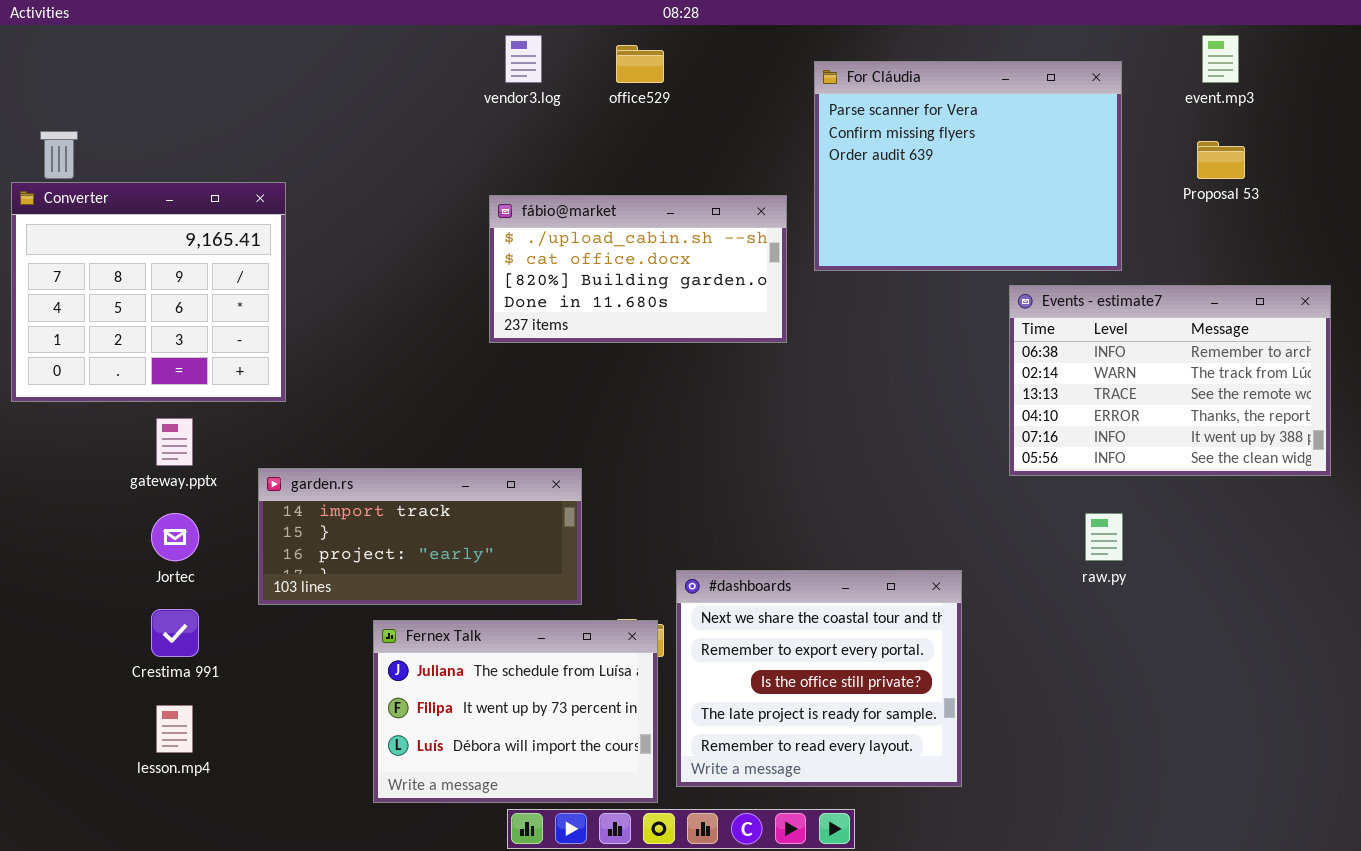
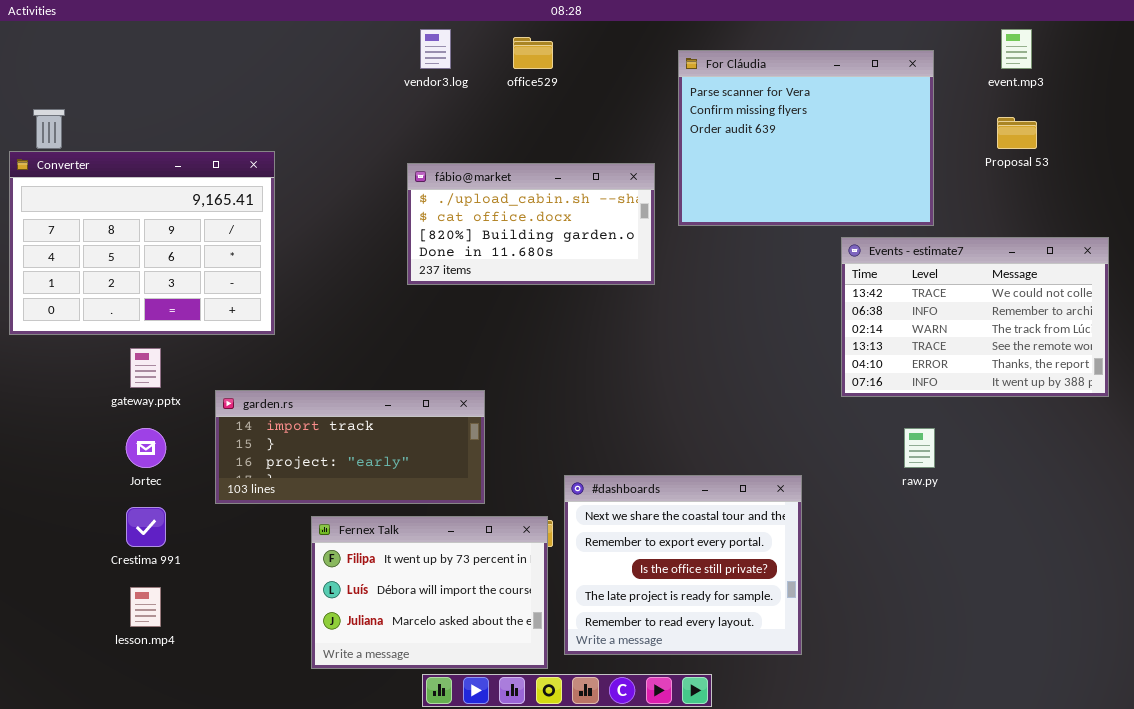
Converter: [11,182,286,402] -> [9,151,275,335], resized
Events - estimate7: [1009,285,1331,476] -> [841,237,1109,397], scrolled up 1 row
Fernex Talk: [373,620,658,803] -> [311,516,548,669], scrolled down 1 row

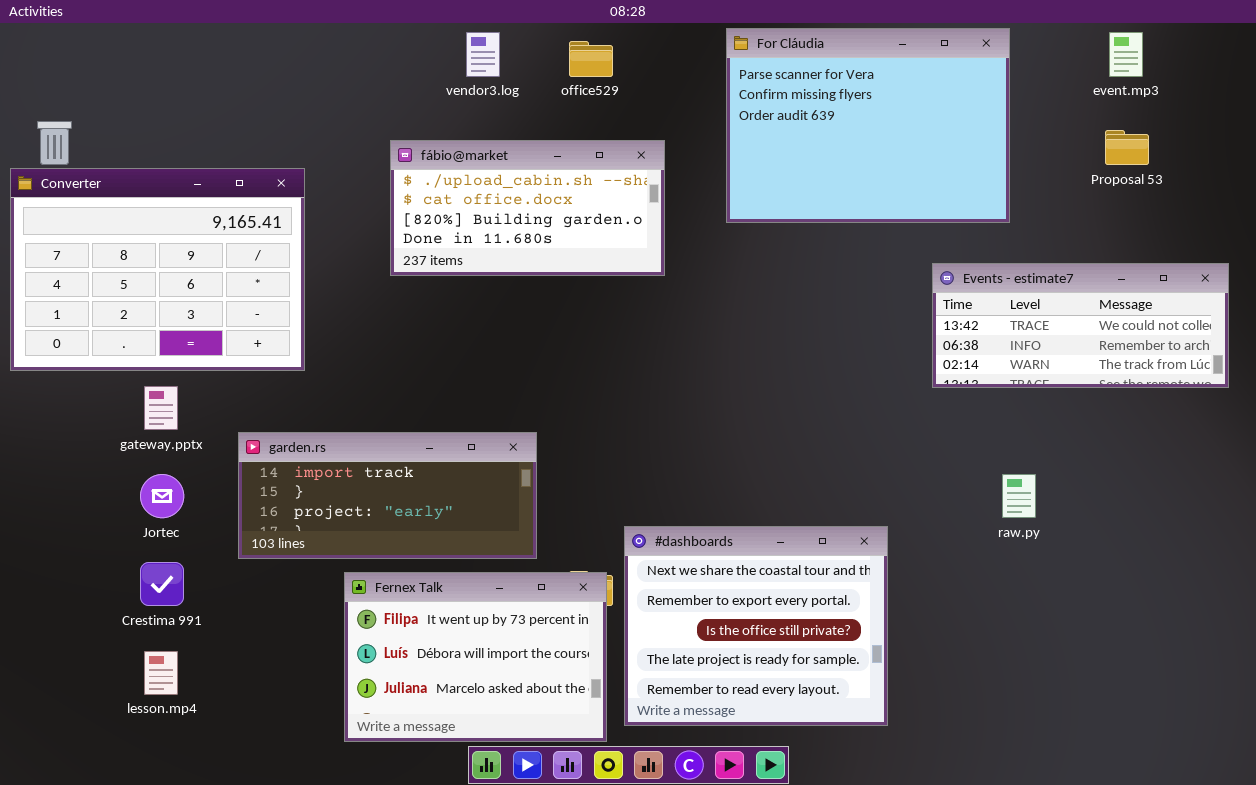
For Cláudia: [678,50,934,226] -> [726,28,1010,223], moved
fábio@market: [407,163,655,285] -> [390,140,665,276], moved
Events - estimate7: [841,237,1109,397] -> [932,263,1229,388], resized

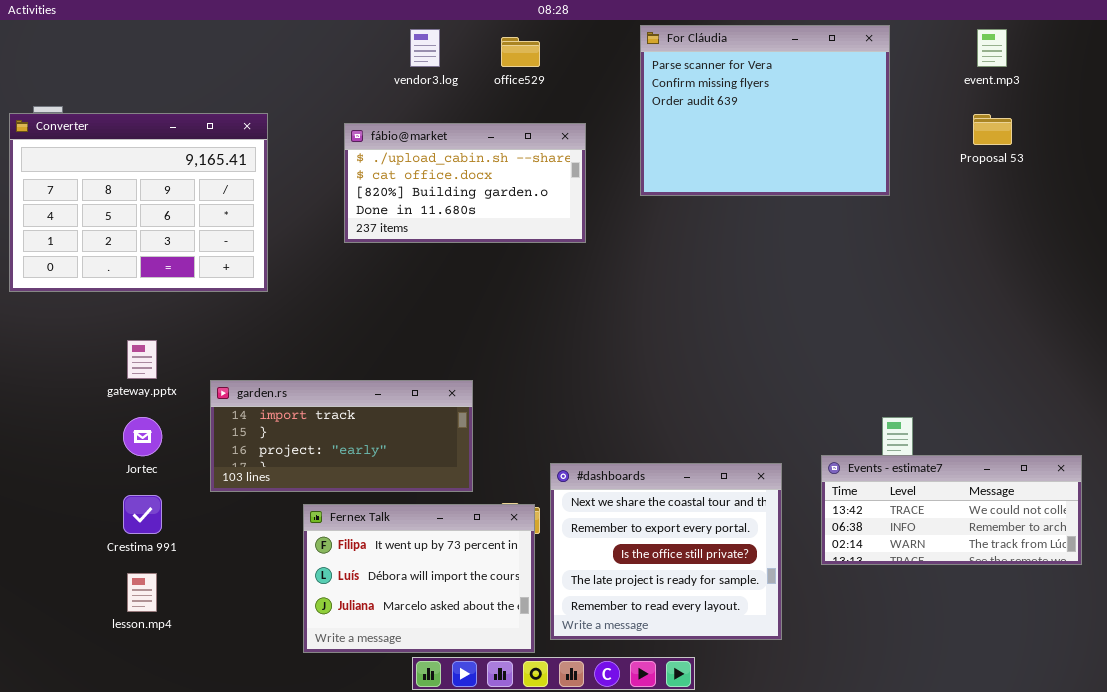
Converter: [10,168,305,371] -> [9,113,268,292], moved
Events - estimate7: [932,263,1229,388] -> [821,455,1082,565], moved

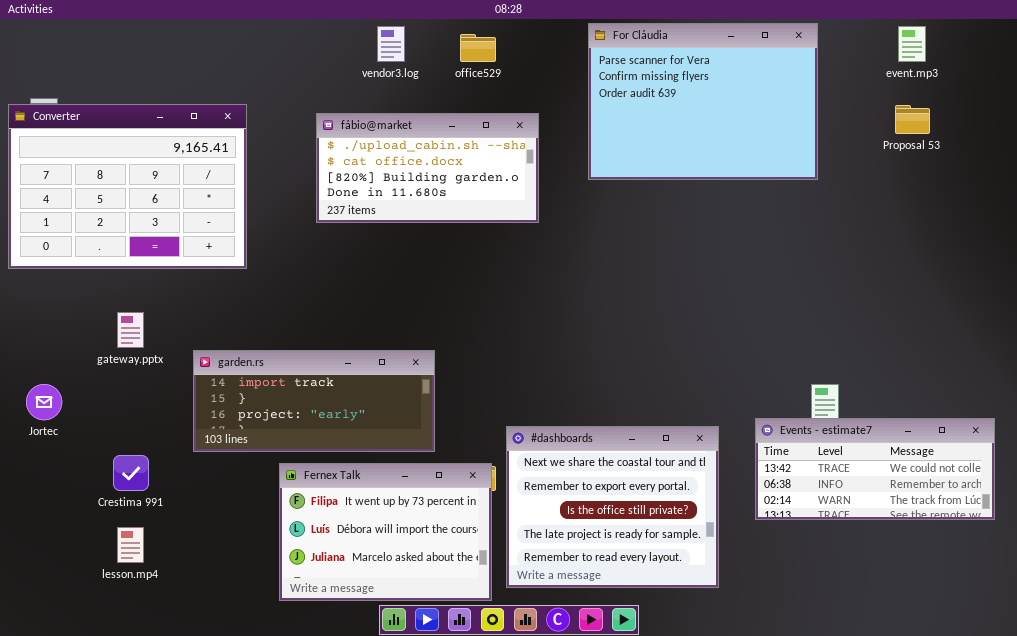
Jortec: [123,417,162,456] -> [26,384,62,420], moved

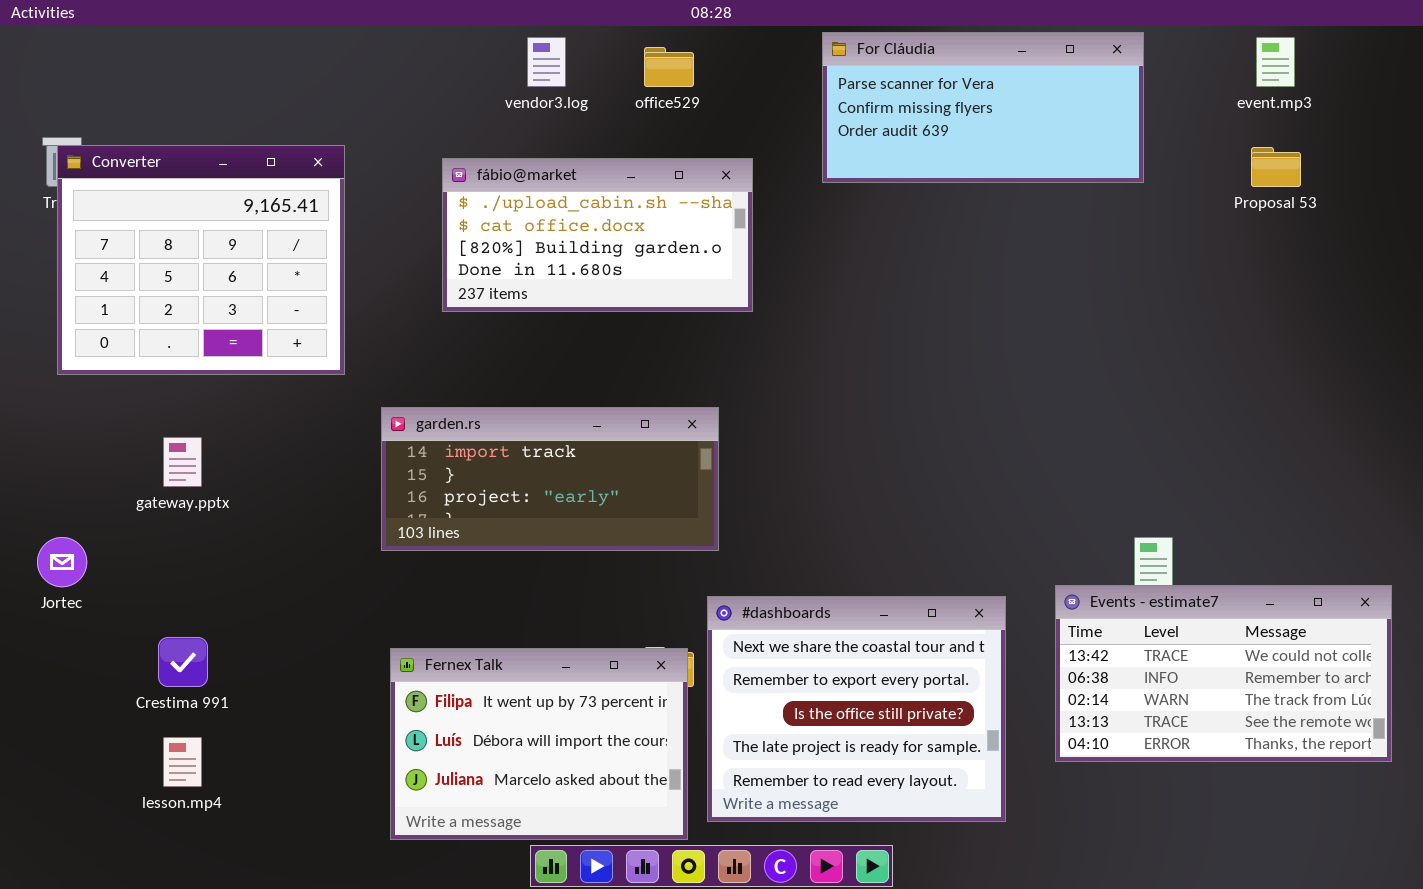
For Cláudia: [588,23,818,180] -> [822,32,1144,183], resized
Converter: [8,104,247,269] -> [57,145,345,375], resized
garden.rs: [193,350,435,452] -> [381,407,719,551], moved
Events - estimate7: [755,418,995,520] -> [1055,585,1392,762], resized

